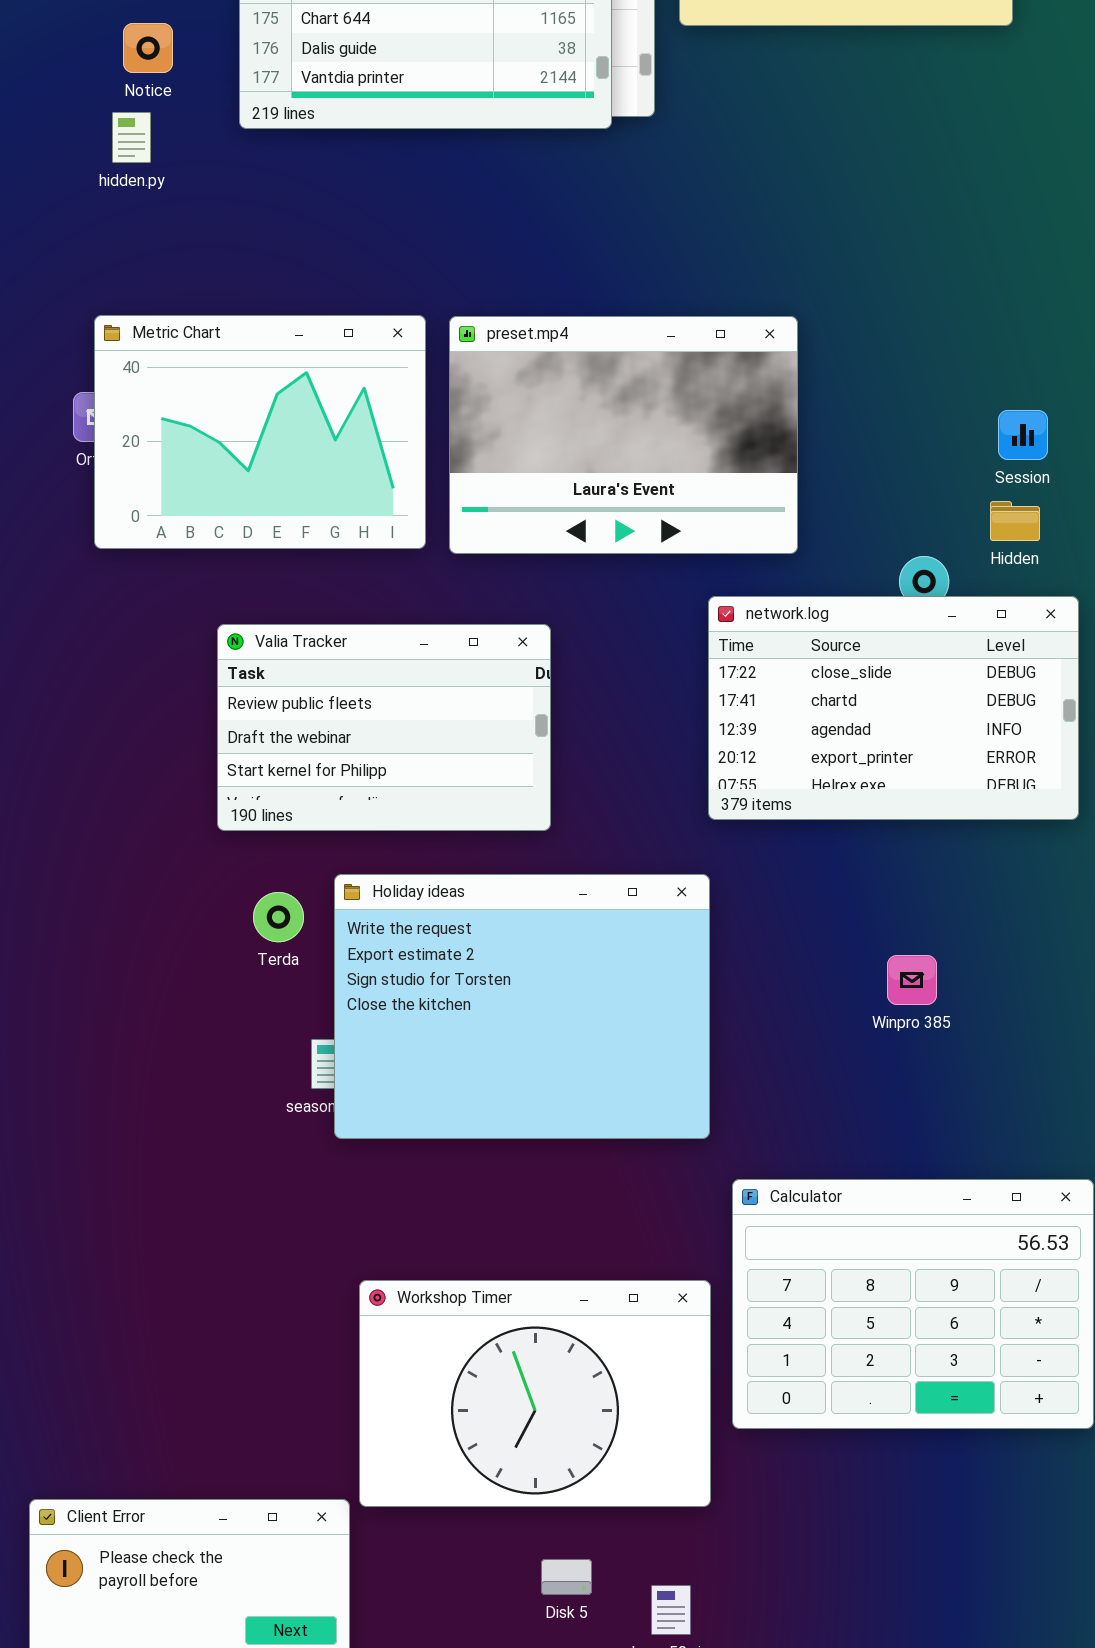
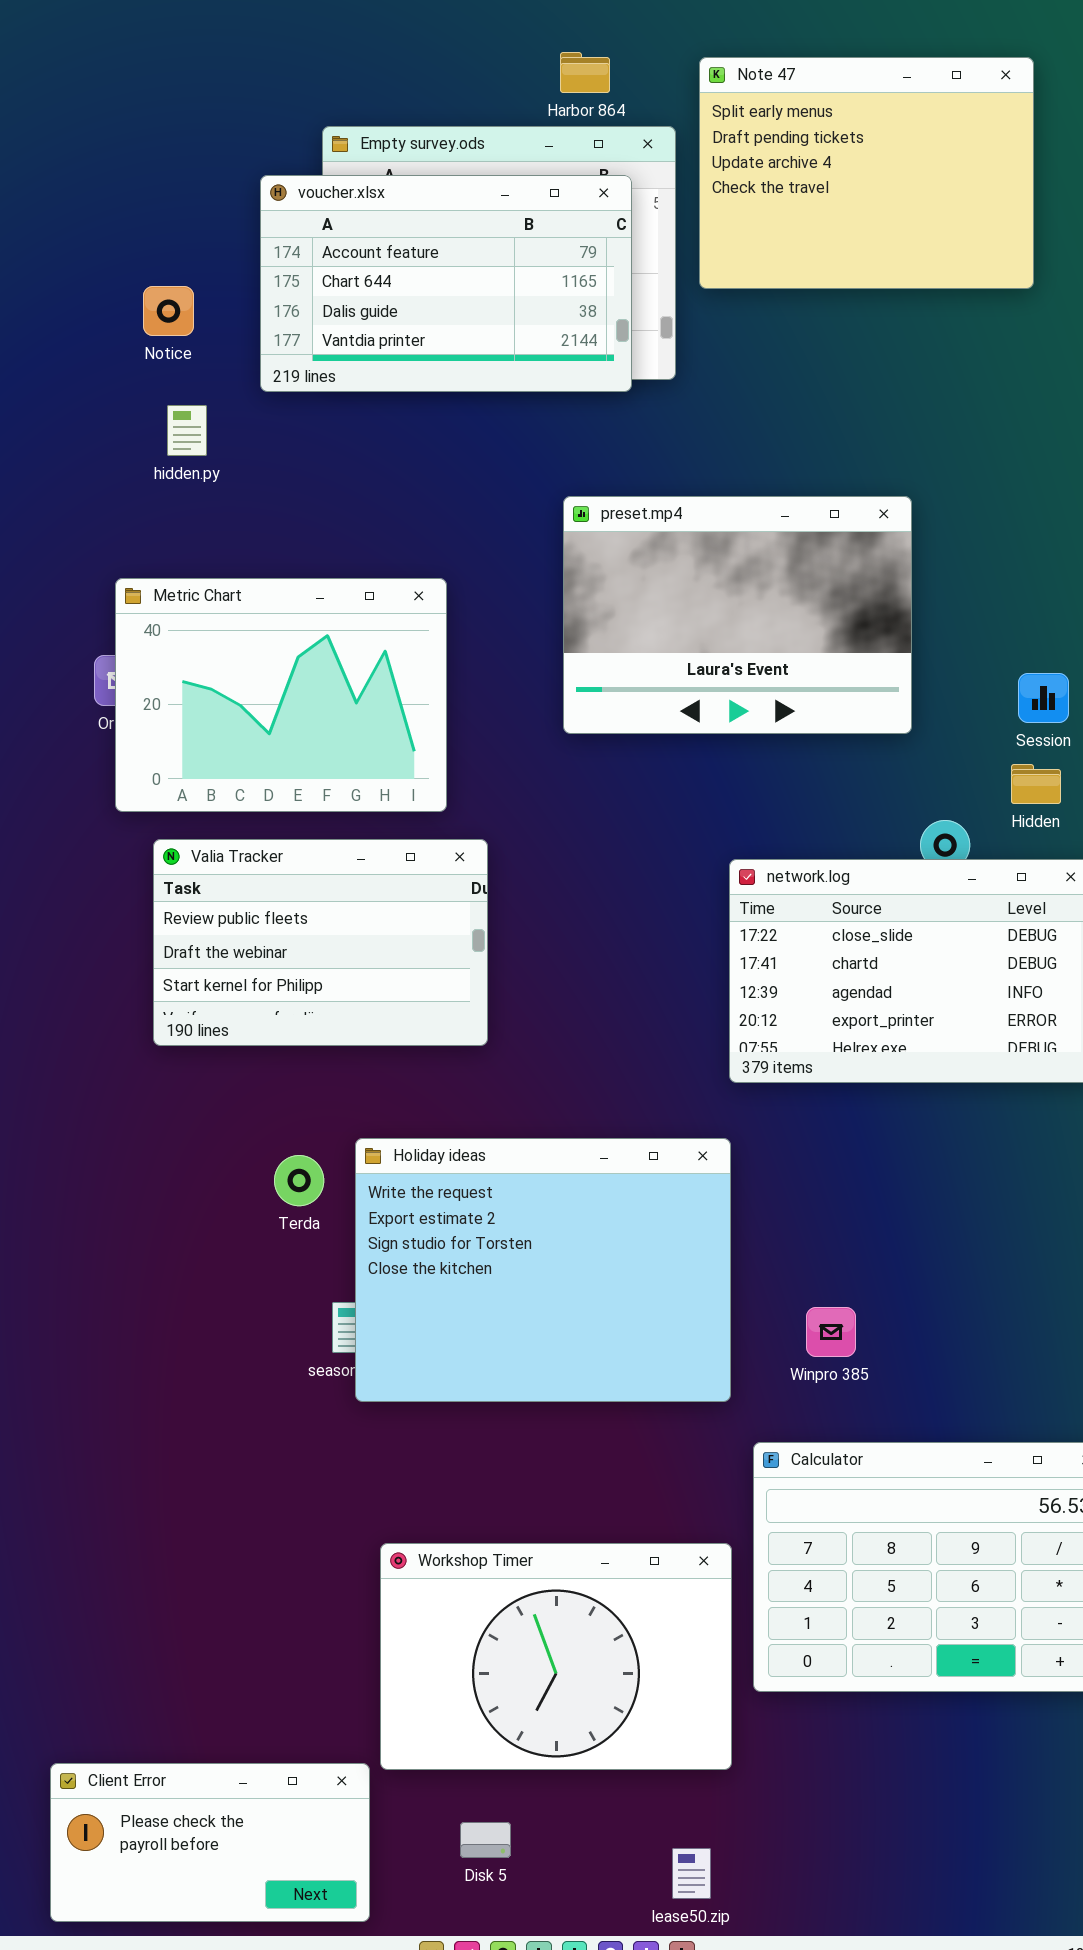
hidden.py: [112,112,151,163] -> [167,405,207,456], moved
preset.mp4: [449,316,798,554] -> [563,496,912,734], moved
Valia Tracker: [217,624,551,831] -> [153,839,488,1046], moved
Winpro 385: [887,955,937,1005] -> [806,1307,856,1357], moved
Disk 5: [541,1559,592,1595] -> [460,1822,511,1858], moved

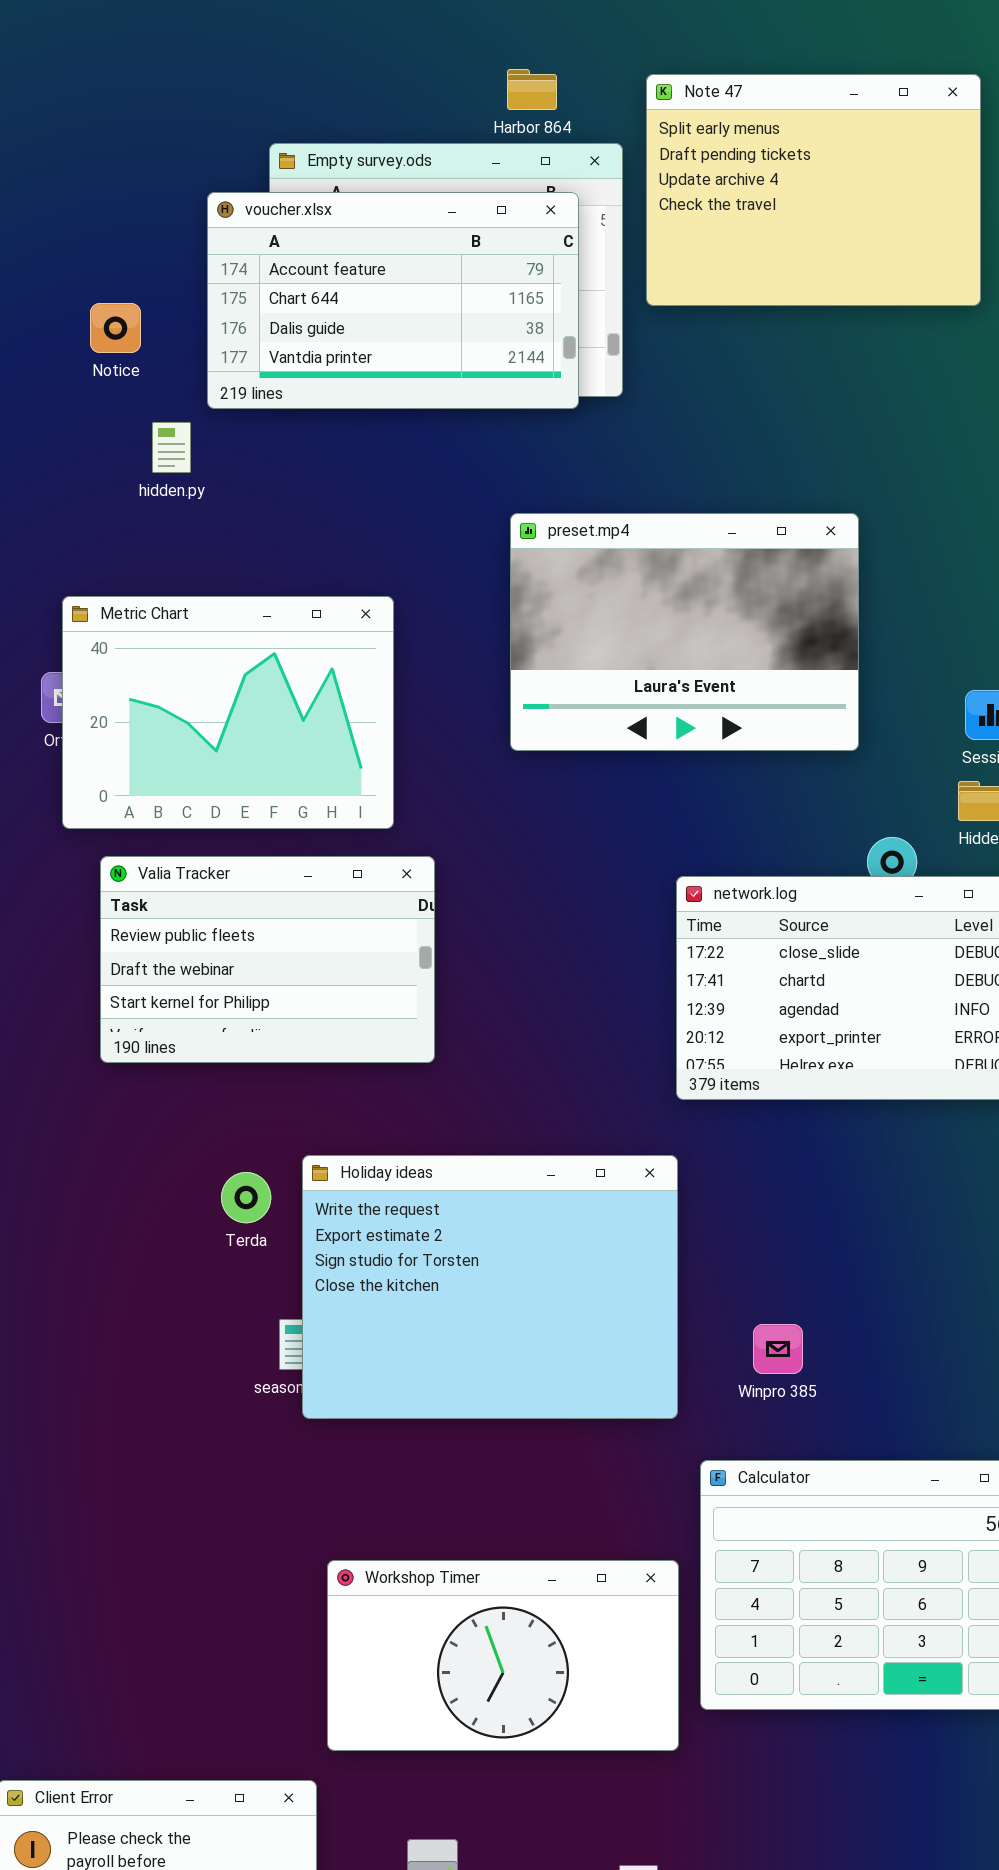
hidden.py: [167,405,207,456] -> [152,422,191,473], moved
Workshop Timer: [380,1543,732,1770] -> [327,1560,679,1751], resized

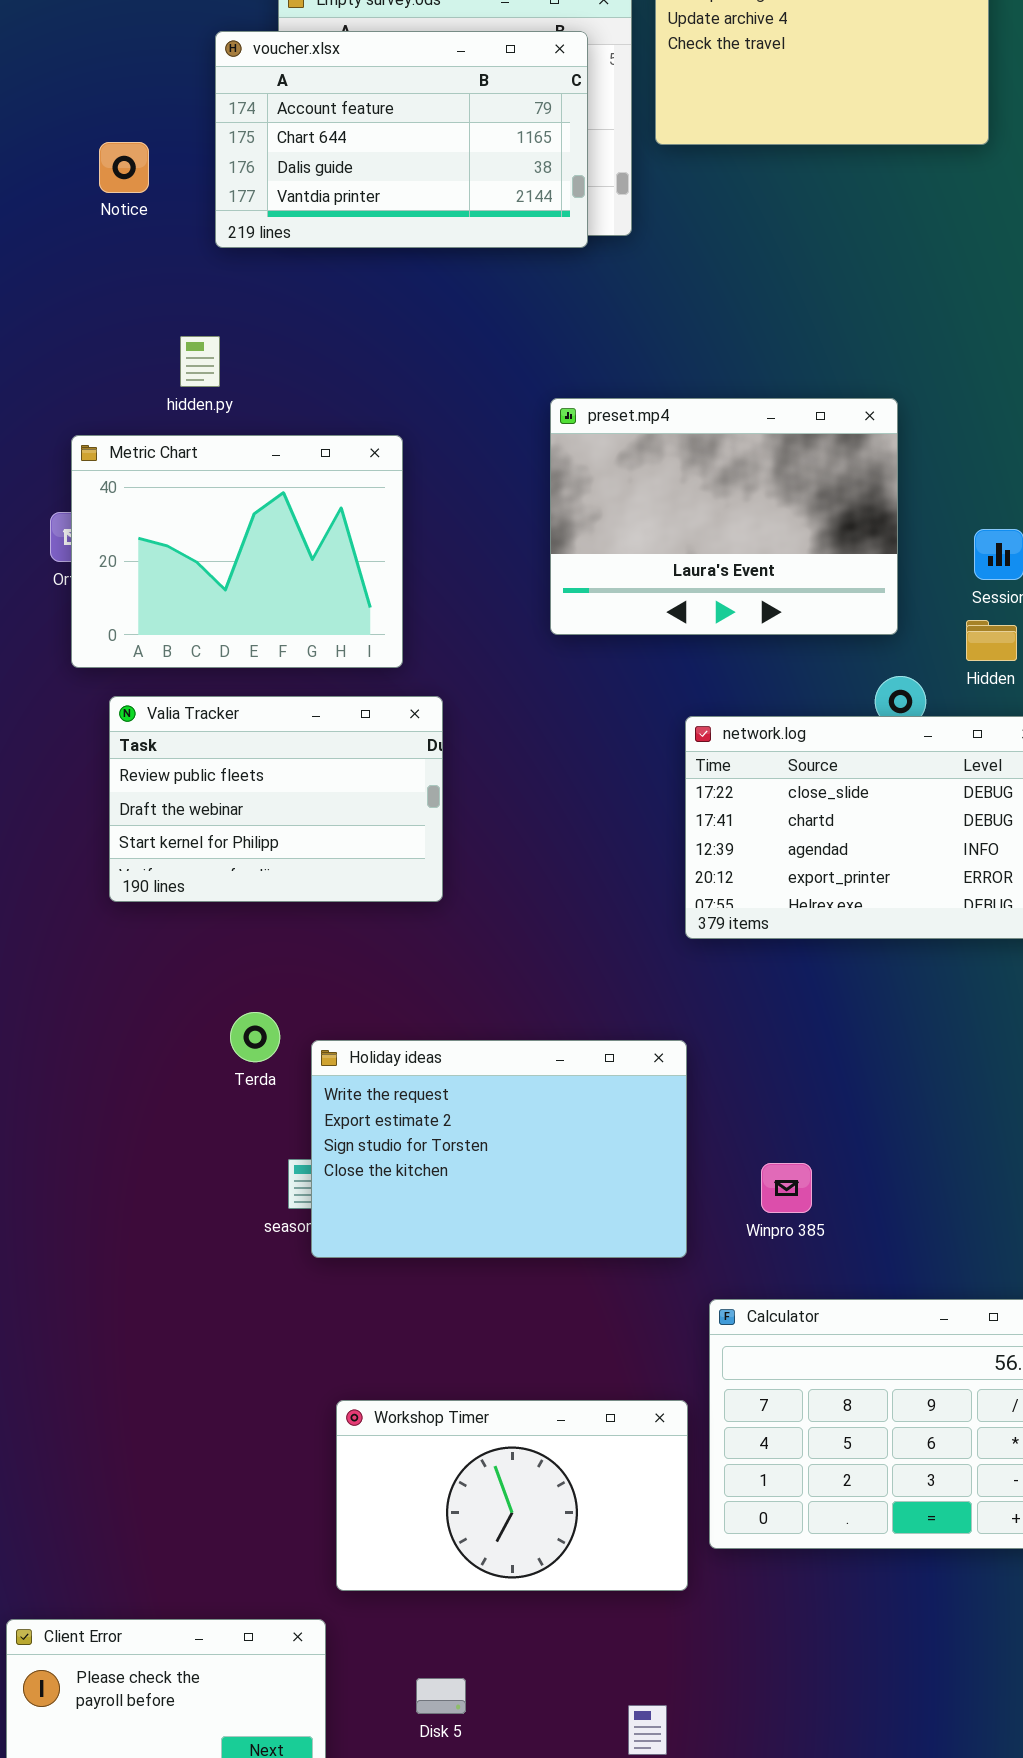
hidden.py: [152,422,191,473] -> [180,336,220,387], moved
preset.mp4: [510,513,859,751] -> [550,398,898,635], moved
Holiday ideas: [302,1155,678,1419] -> [311,1040,687,1258], resized

